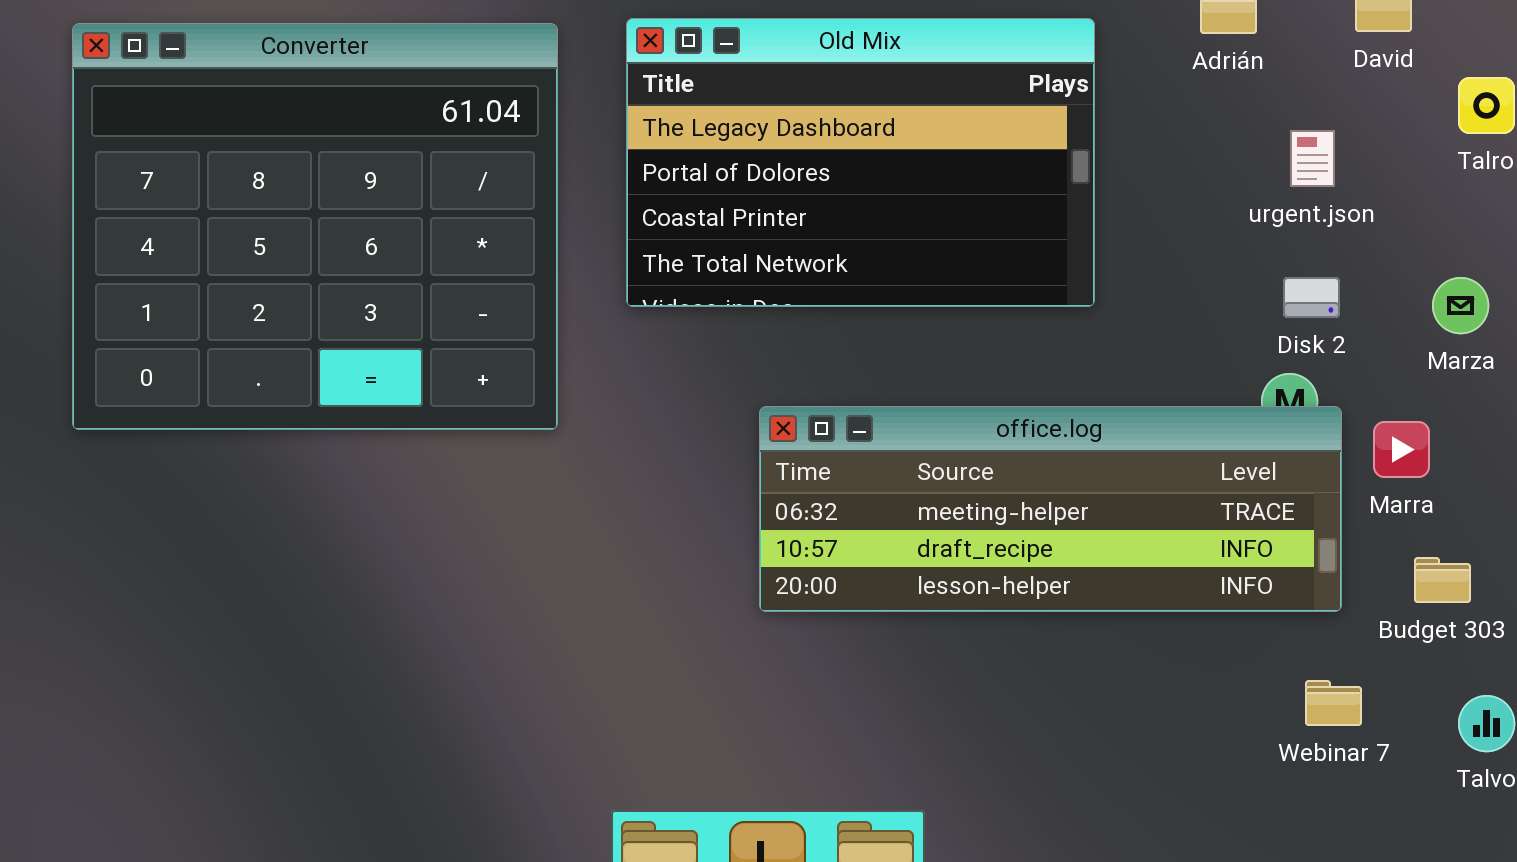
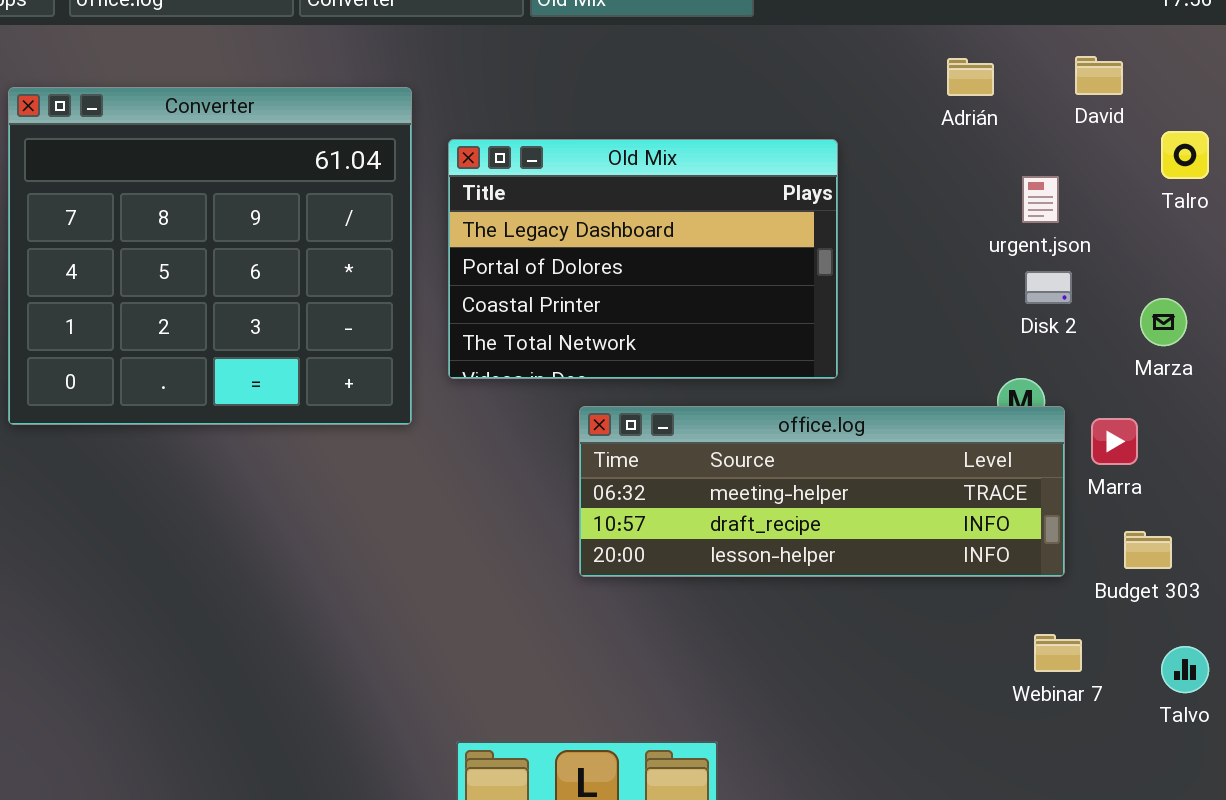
Old Mix: [626,18,1095,307] -> [448,139,838,379], moved
Disk 2: [1283,277,1340,318] -> [1025,271,1072,304], moved

